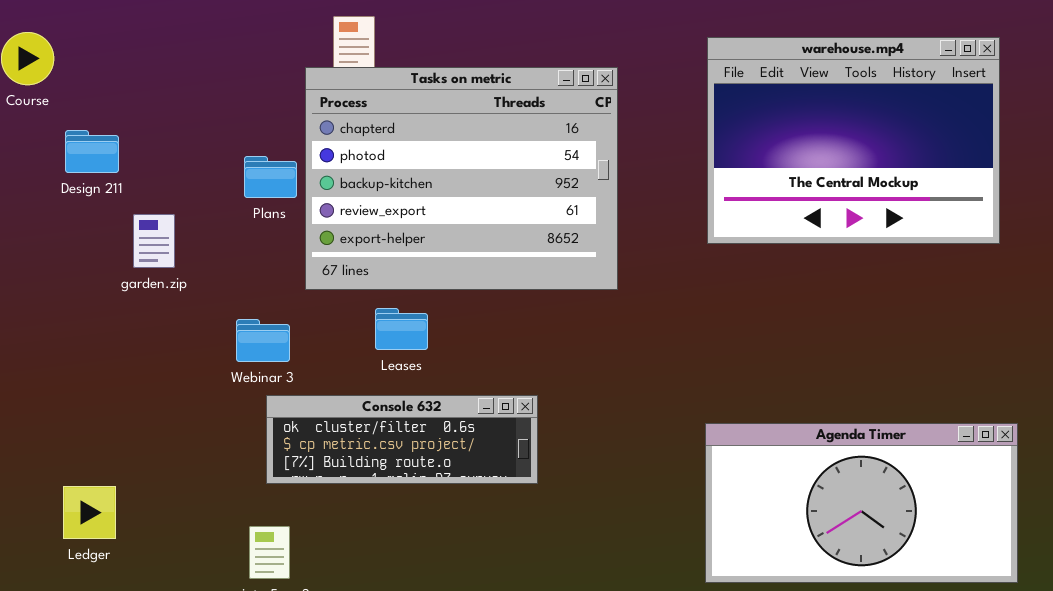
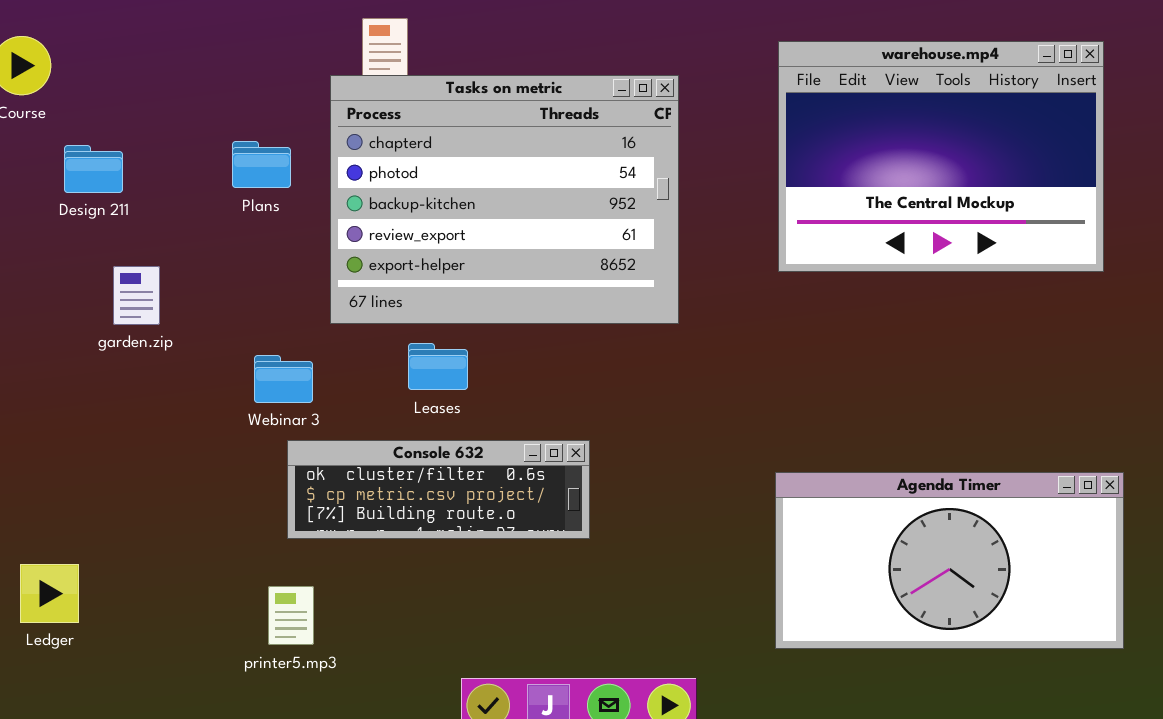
Plans: [244,156,297,198] -> [232,141,291,188], moved
garden.zip: [133,214,175,268] -> [113,266,160,325], moved
Ledger: [63,486,116,539] -> [20,564,79,623], moved

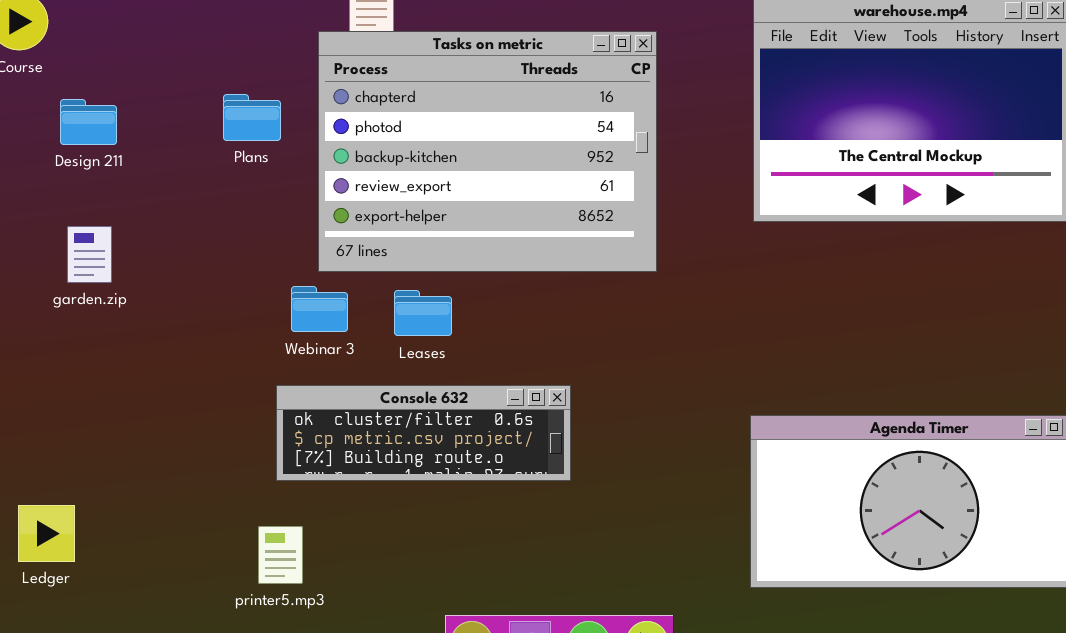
garden.zip: [113,266,160,325] -> [67,226,112,283], moved
Webinar 3: [254,355,313,403] -> [291,286,348,332], moved

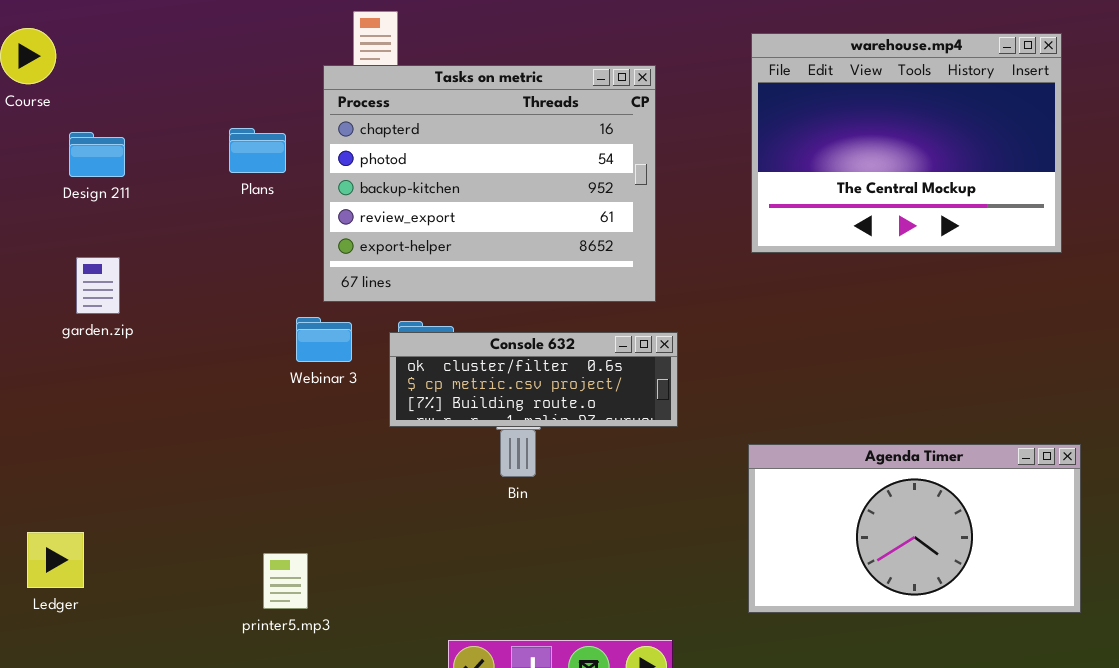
Console 632: [276,385,571,481] -> [389,332,678,427], moved

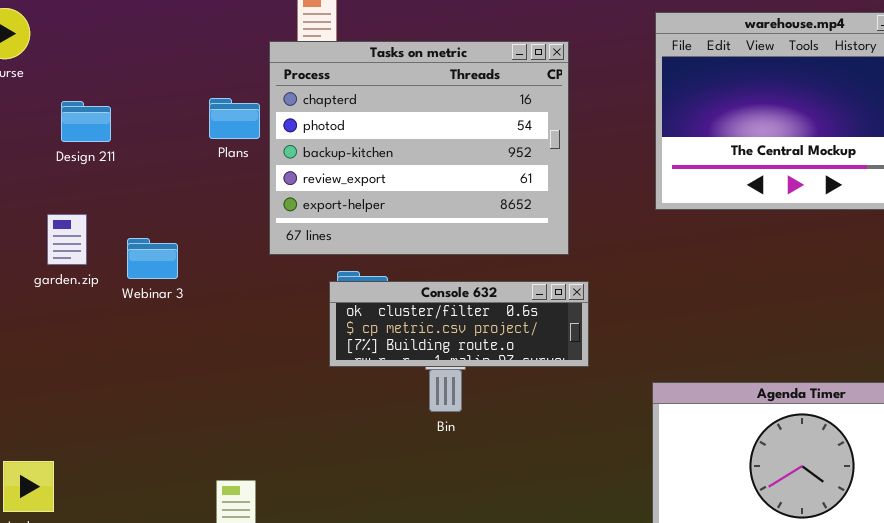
Plans: [229,128,286,173] -> [209,98,260,139], moved
Design 211: [69,132,125,177] -> [61,101,111,142], moved
Webinar 3: [296,317,352,362] -> [127,238,178,279], moved

